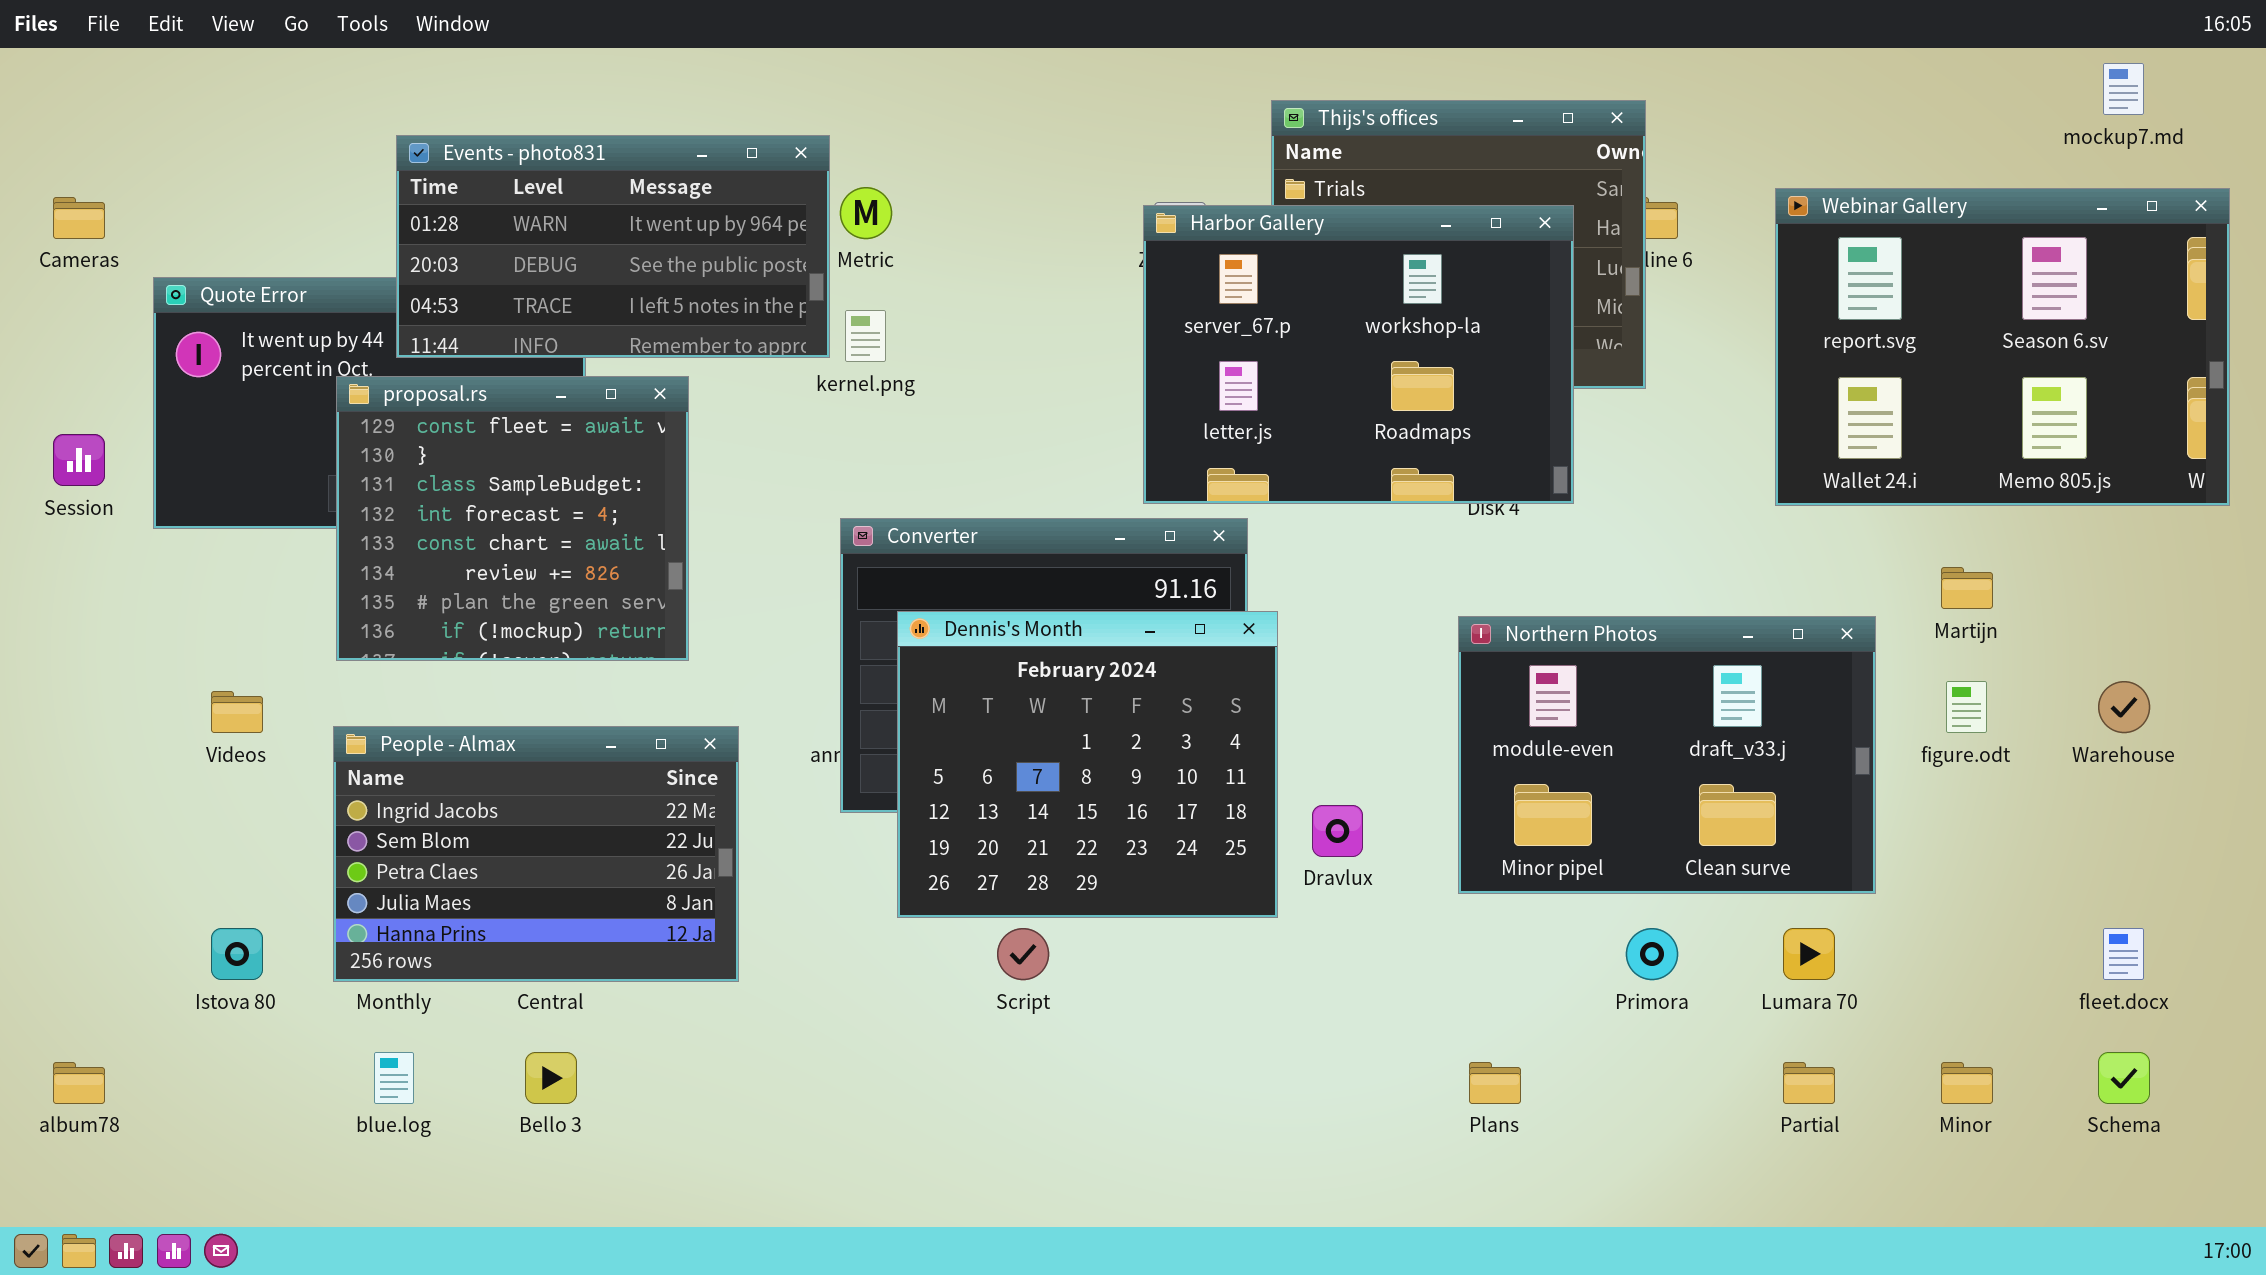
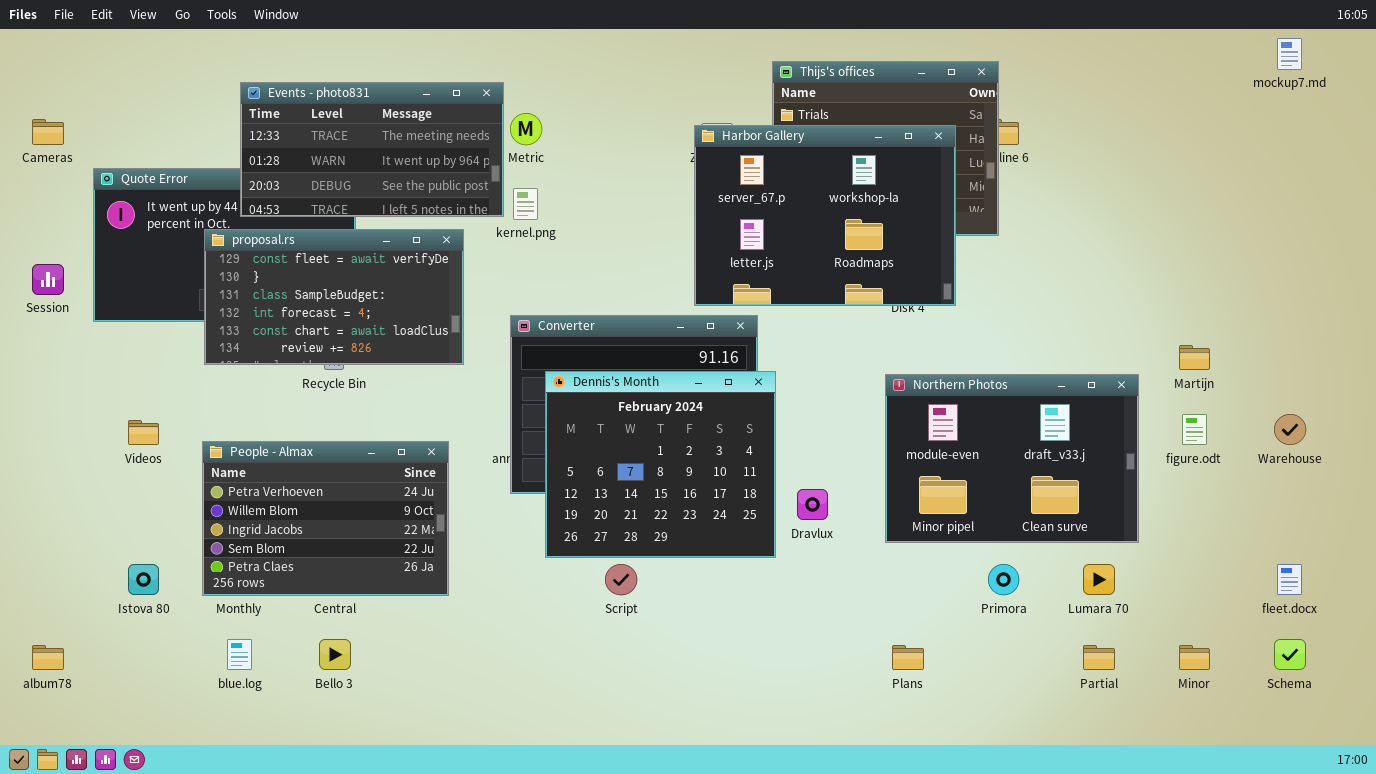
Events - photo831: [396,135,830,358] -> [240,82,504,217], scrolled up 1 row
Webinar Gallery: [1775,188,2230,506] -> none, closed
proposal.rs: [336,376,689,661] -> [204,229,464,365], resized
People - Almax: [333,726,739,982] -> [202,441,449,596], scrolled up 2 rows

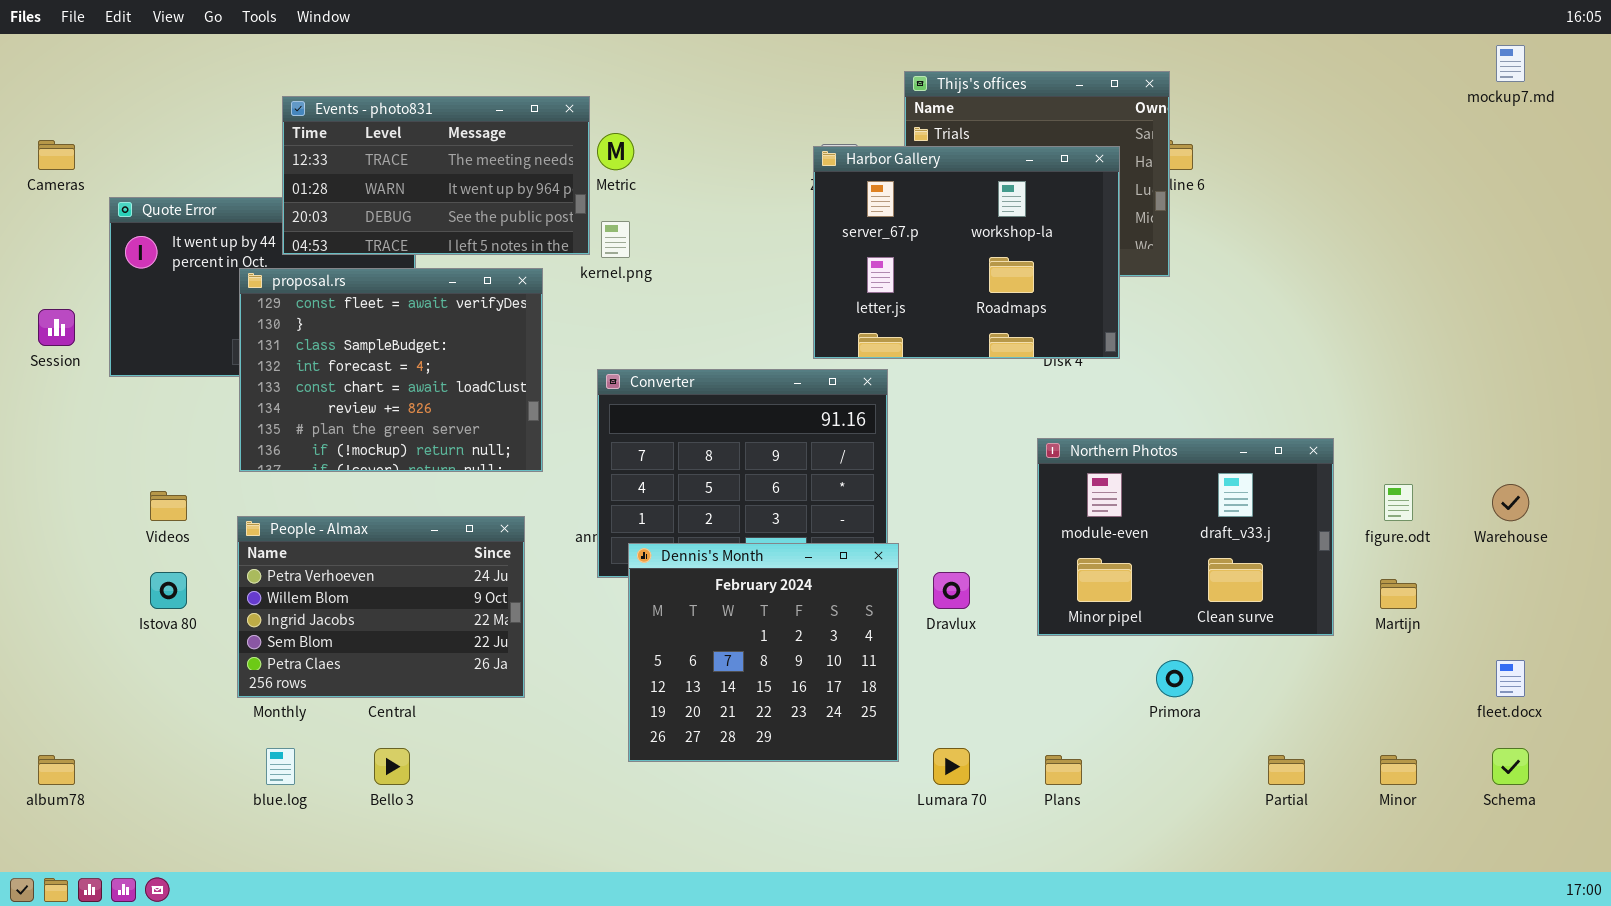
proposal.rs: [204,229,464,365] -> [239,268,543,472], resized
Martijn: [1179,345,1210,370] -> [1380,579,1417,609], moved
Dennis's Month: [545,371,776,558] -> [628,543,899,762], moved
Istova 80: [128,564,159,595] -> [150,572,187,609], moved
Lumara 70: [1083,564,1115,595] -> [933,748,970,785], moved

